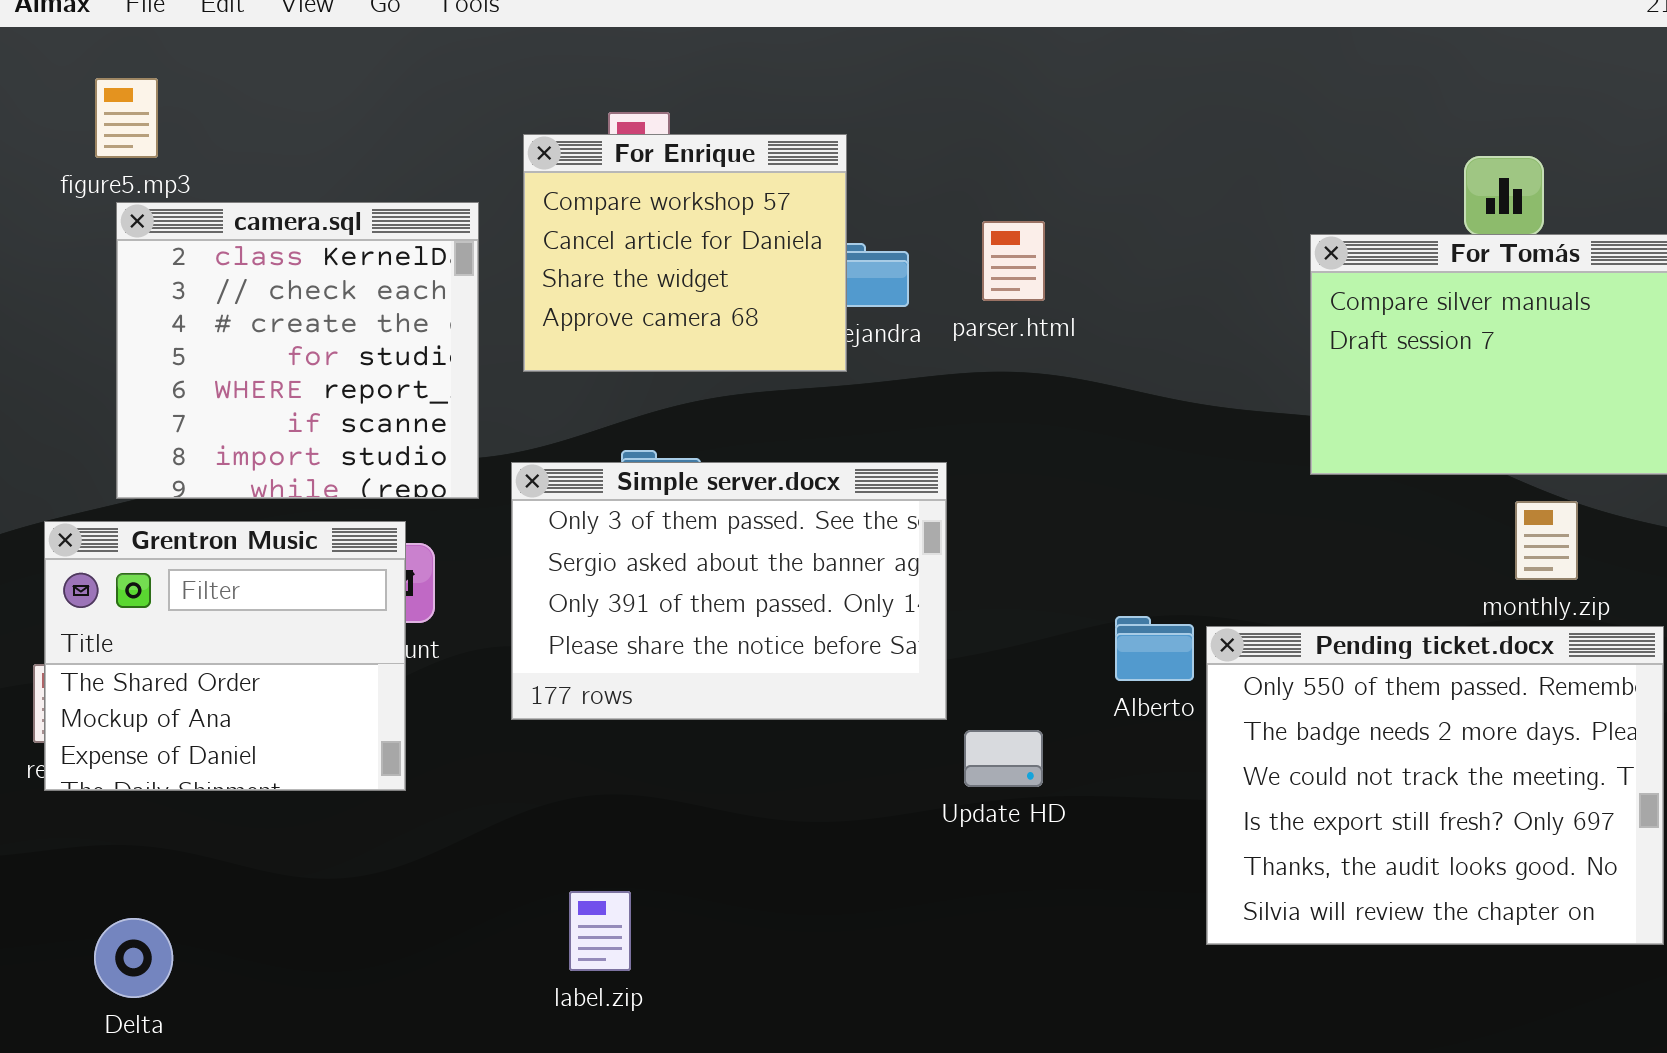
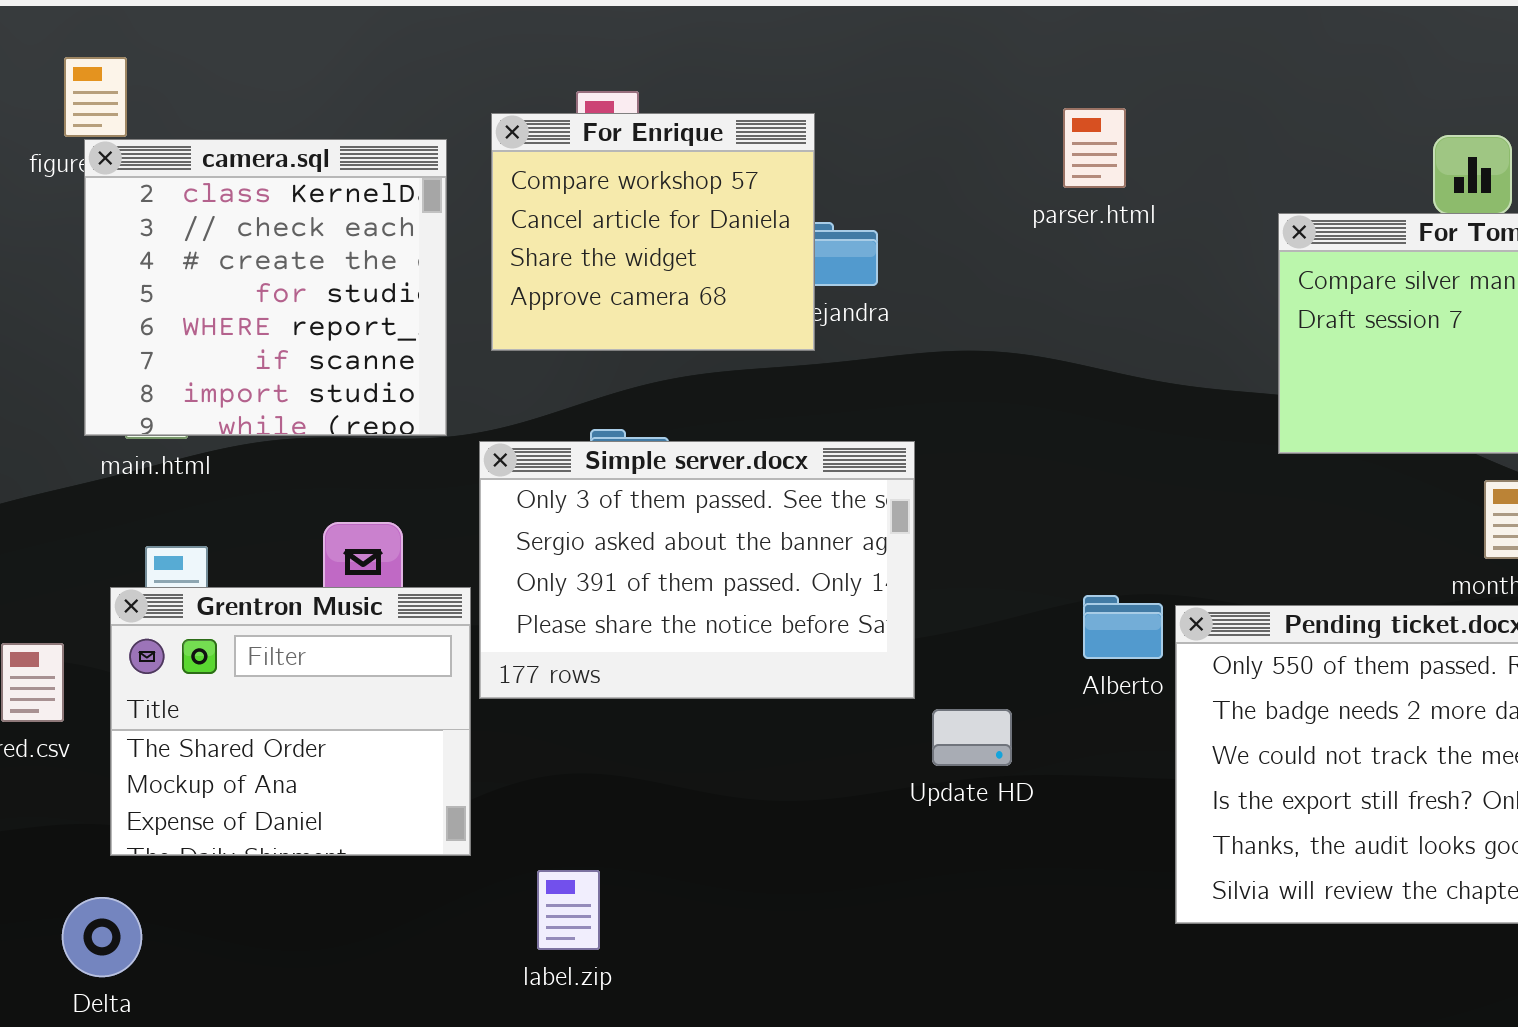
camera.sql: [116,202,479,499] -> [84,139,447,436], moved
parser.html: [982,221,1045,301] -> [1063,108,1126,188], moved
Grentron Music: [44,521,406,791] -> [110,587,471,856], moved

